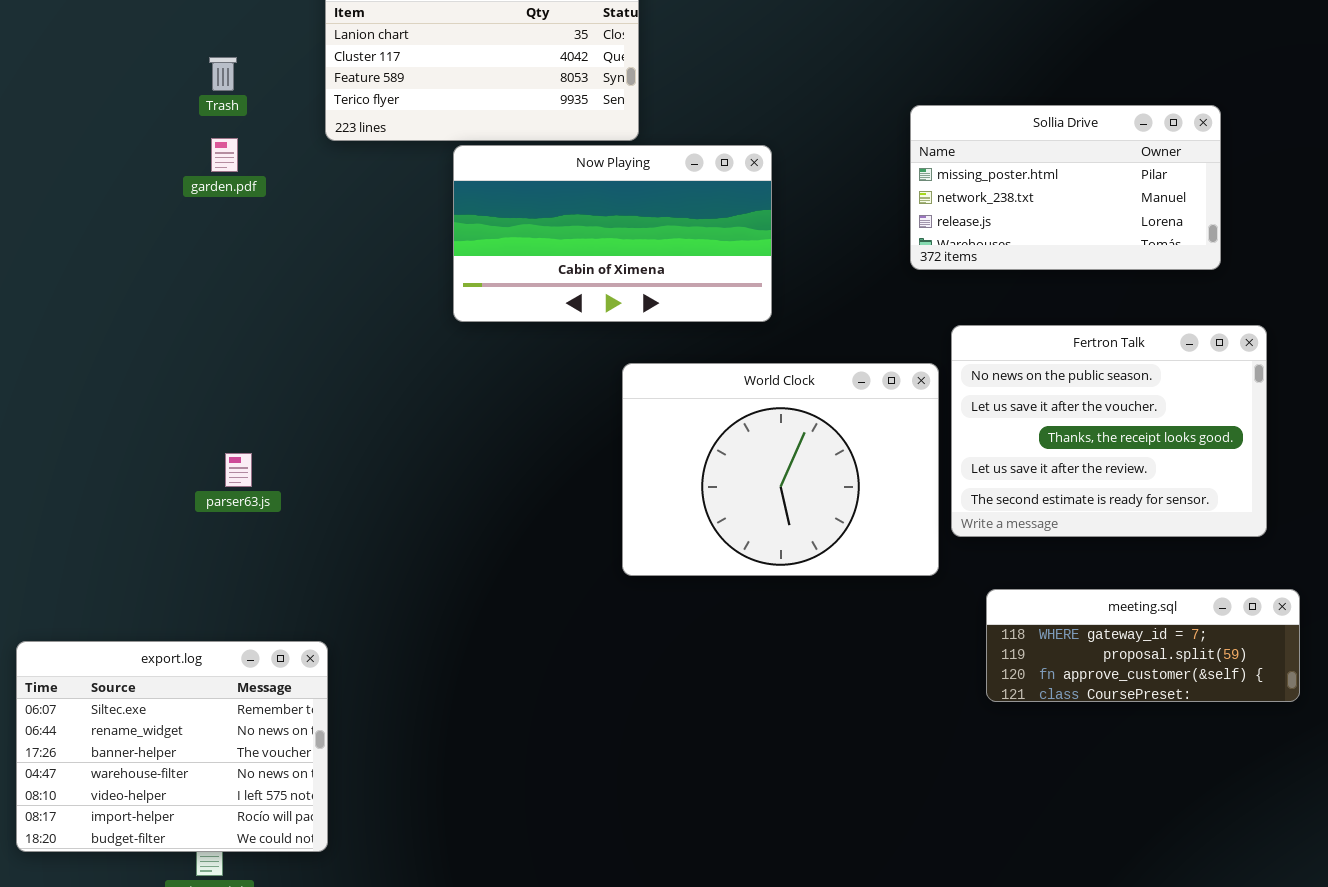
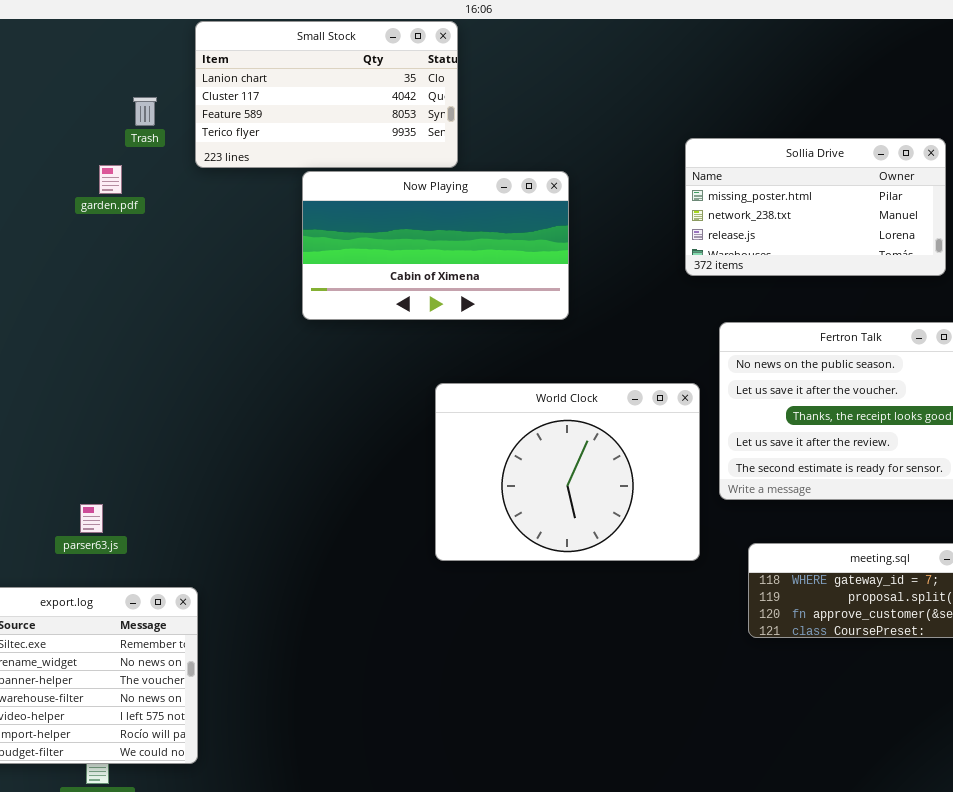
Trash: [209,57,237,91] -> [133,97,157,126], moved
World Clock: [622,363,939,576] -> [435,383,700,561], moved
parser63.js: [225,453,252,487] -> [80,504,103,533], moved

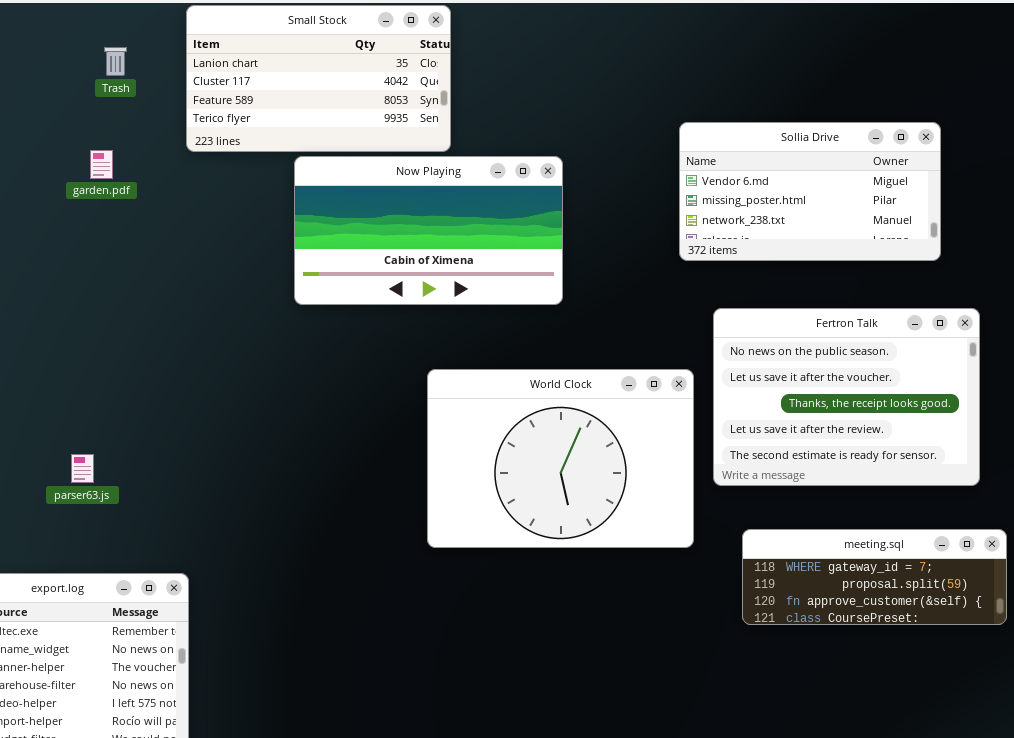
Trash: [133,97,157,126] -> [104,47,127,76], moved
Sollia Drive: [685,138,946,276] -> [679,122,941,261], scrolled up 1 row
parser63.js: [80,504,103,533] -> [71,454,94,483], moved

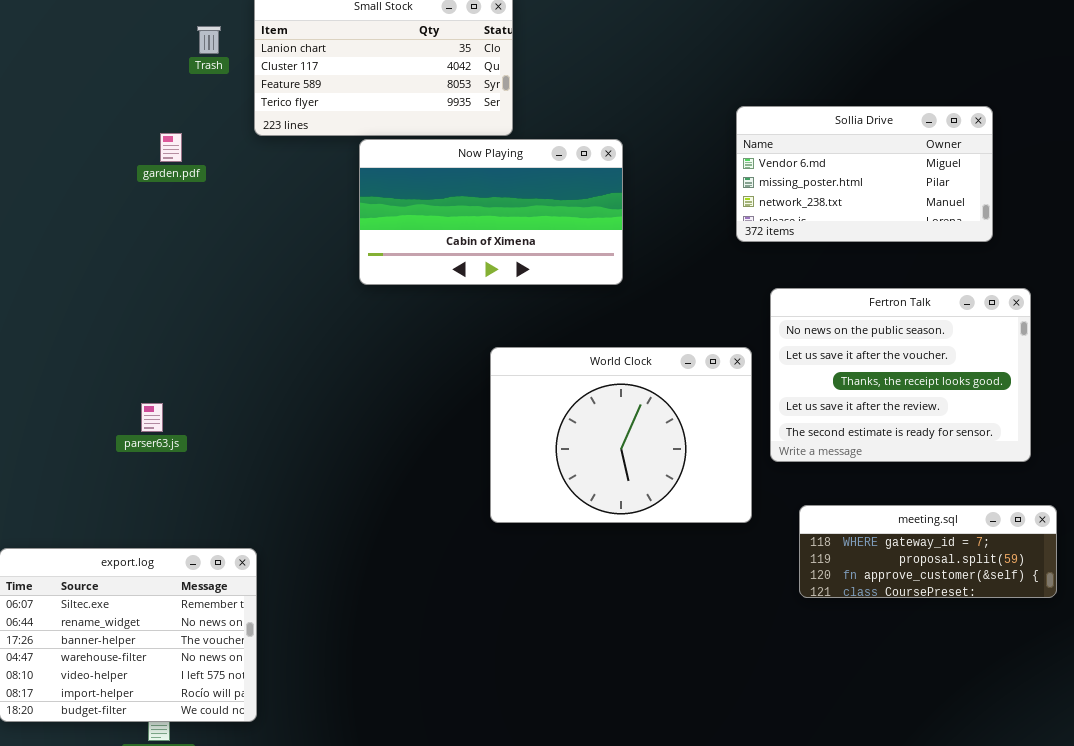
Trash: [104,47,127,76] -> [197,26,221,54], moved
parser63.js: [71,454,94,483] -> [141,403,163,432], moved

